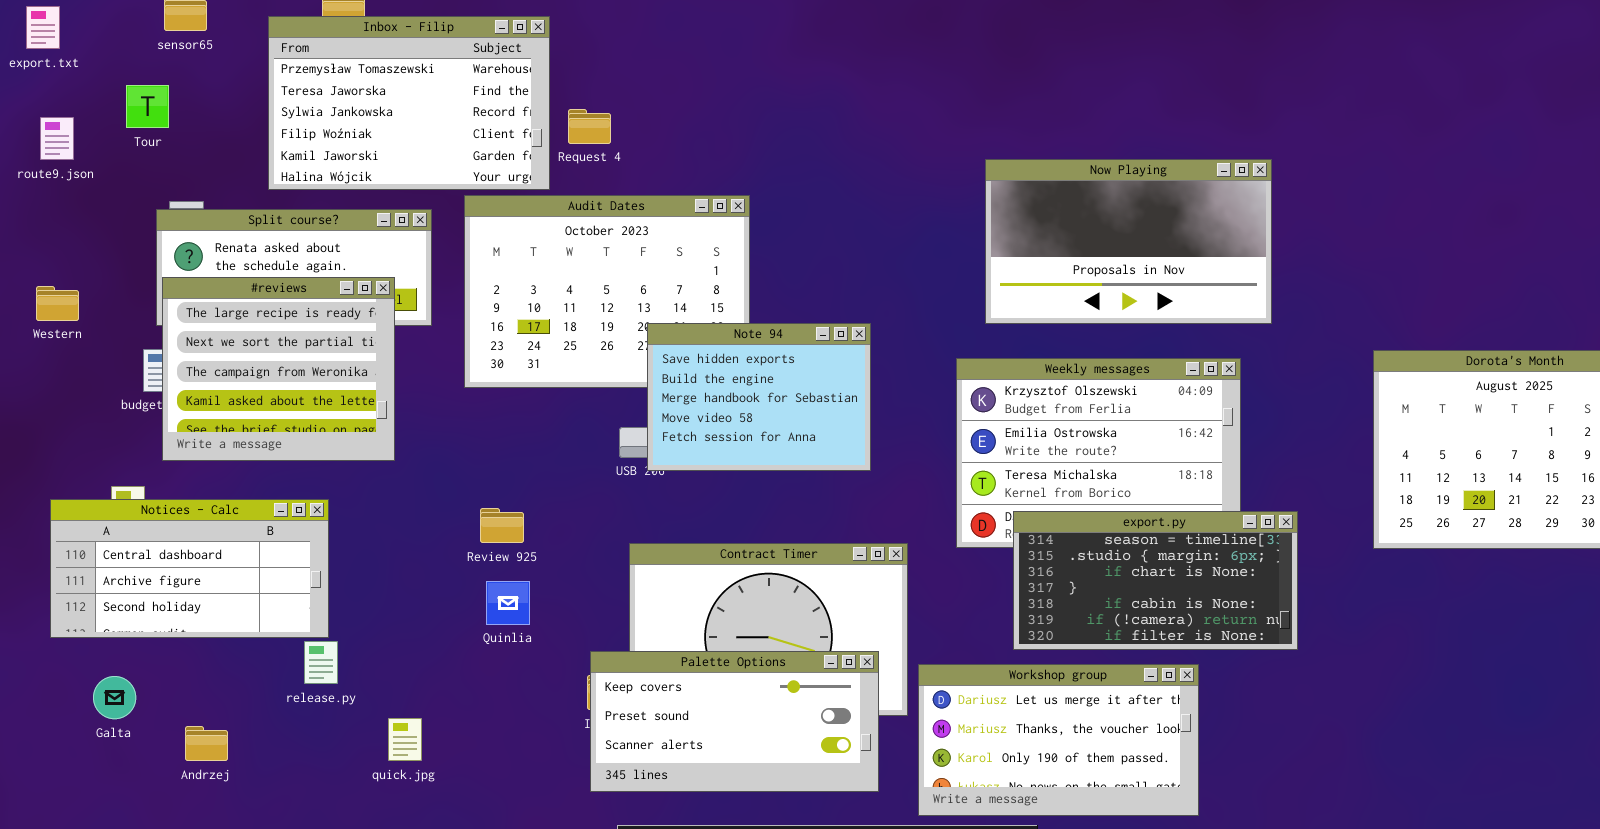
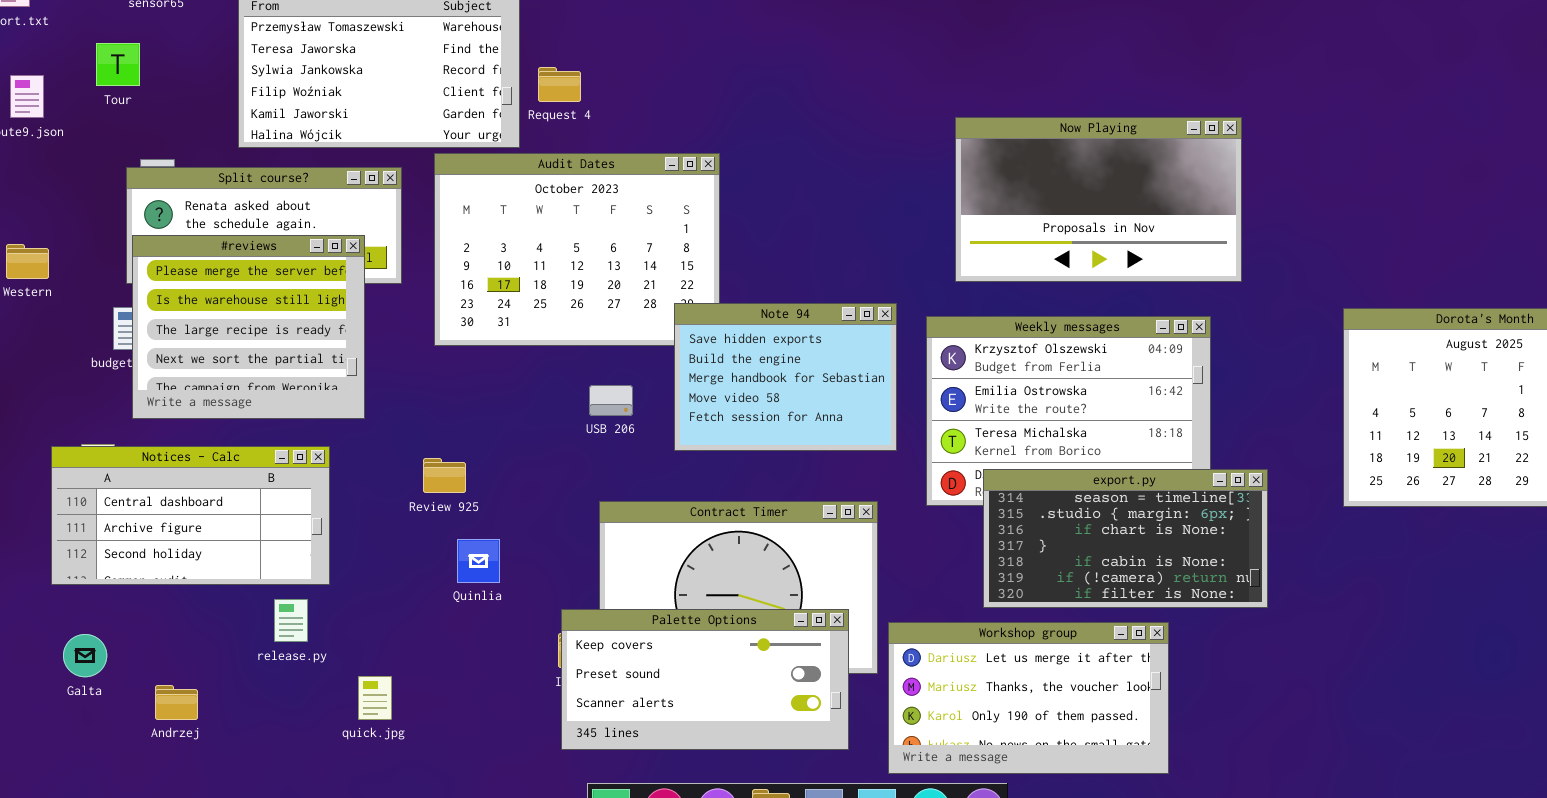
#reviews: [162,277,395,461] -> [132,235,365,419], scrolled up 2 rows
Note 94: [647,323,871,471] -> [674,303,897,451], moved
Notices - Calc: [50,499,329,638] -> [51,446,330,585], moved
Review 925: [480,508,524,543] -> [423,458,466,493], moved

